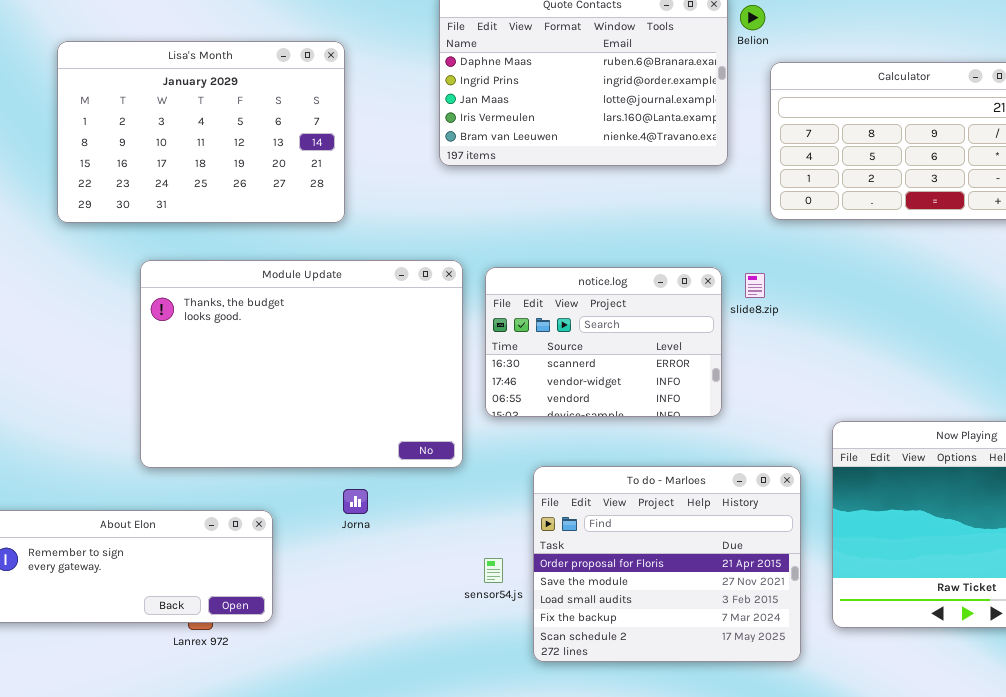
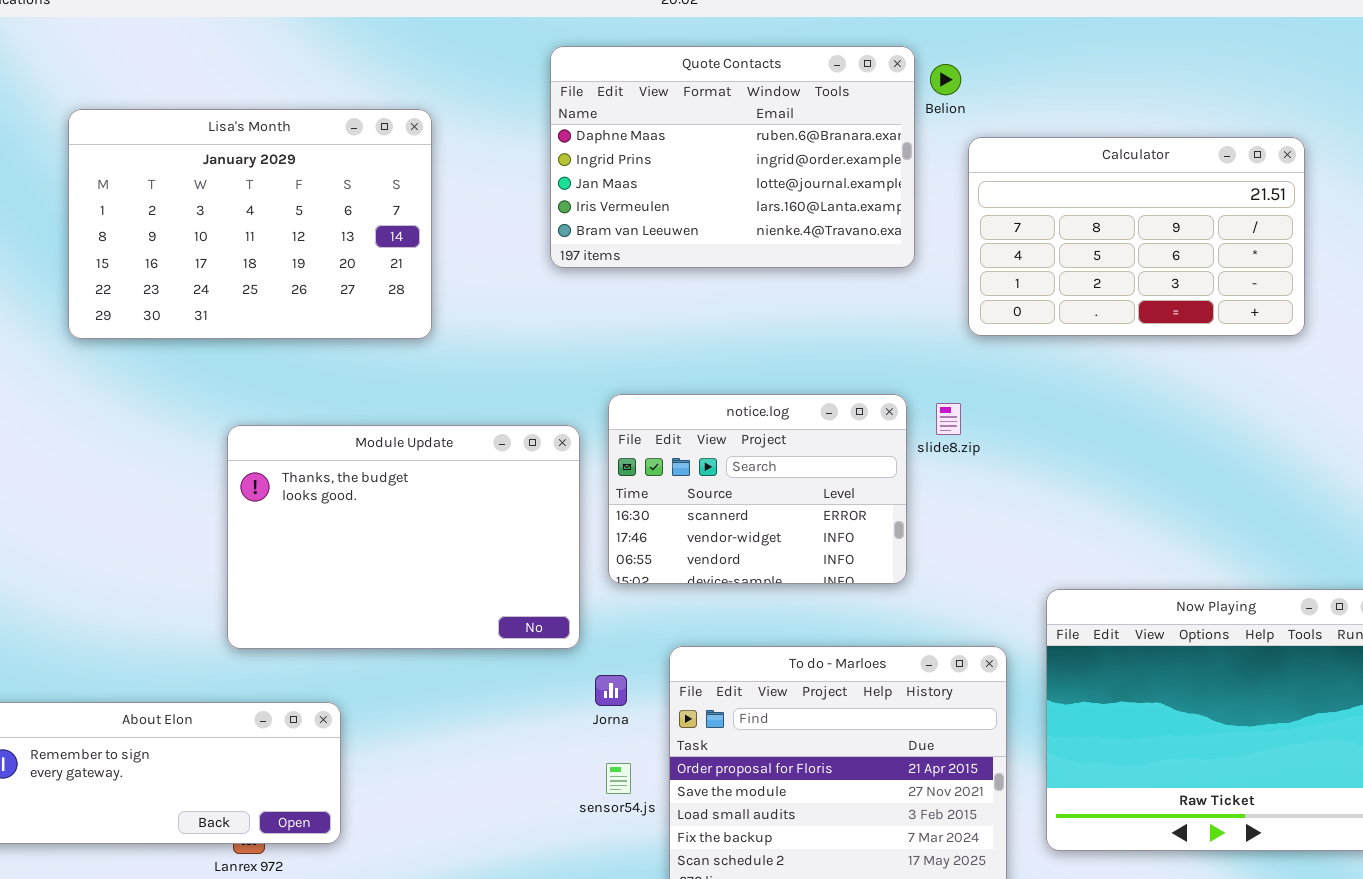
Module Update: [140,260,463,468] -> [227,425,580,649], resized
Jorna: [343,489,368,514] -> [595,675,627,706], moved

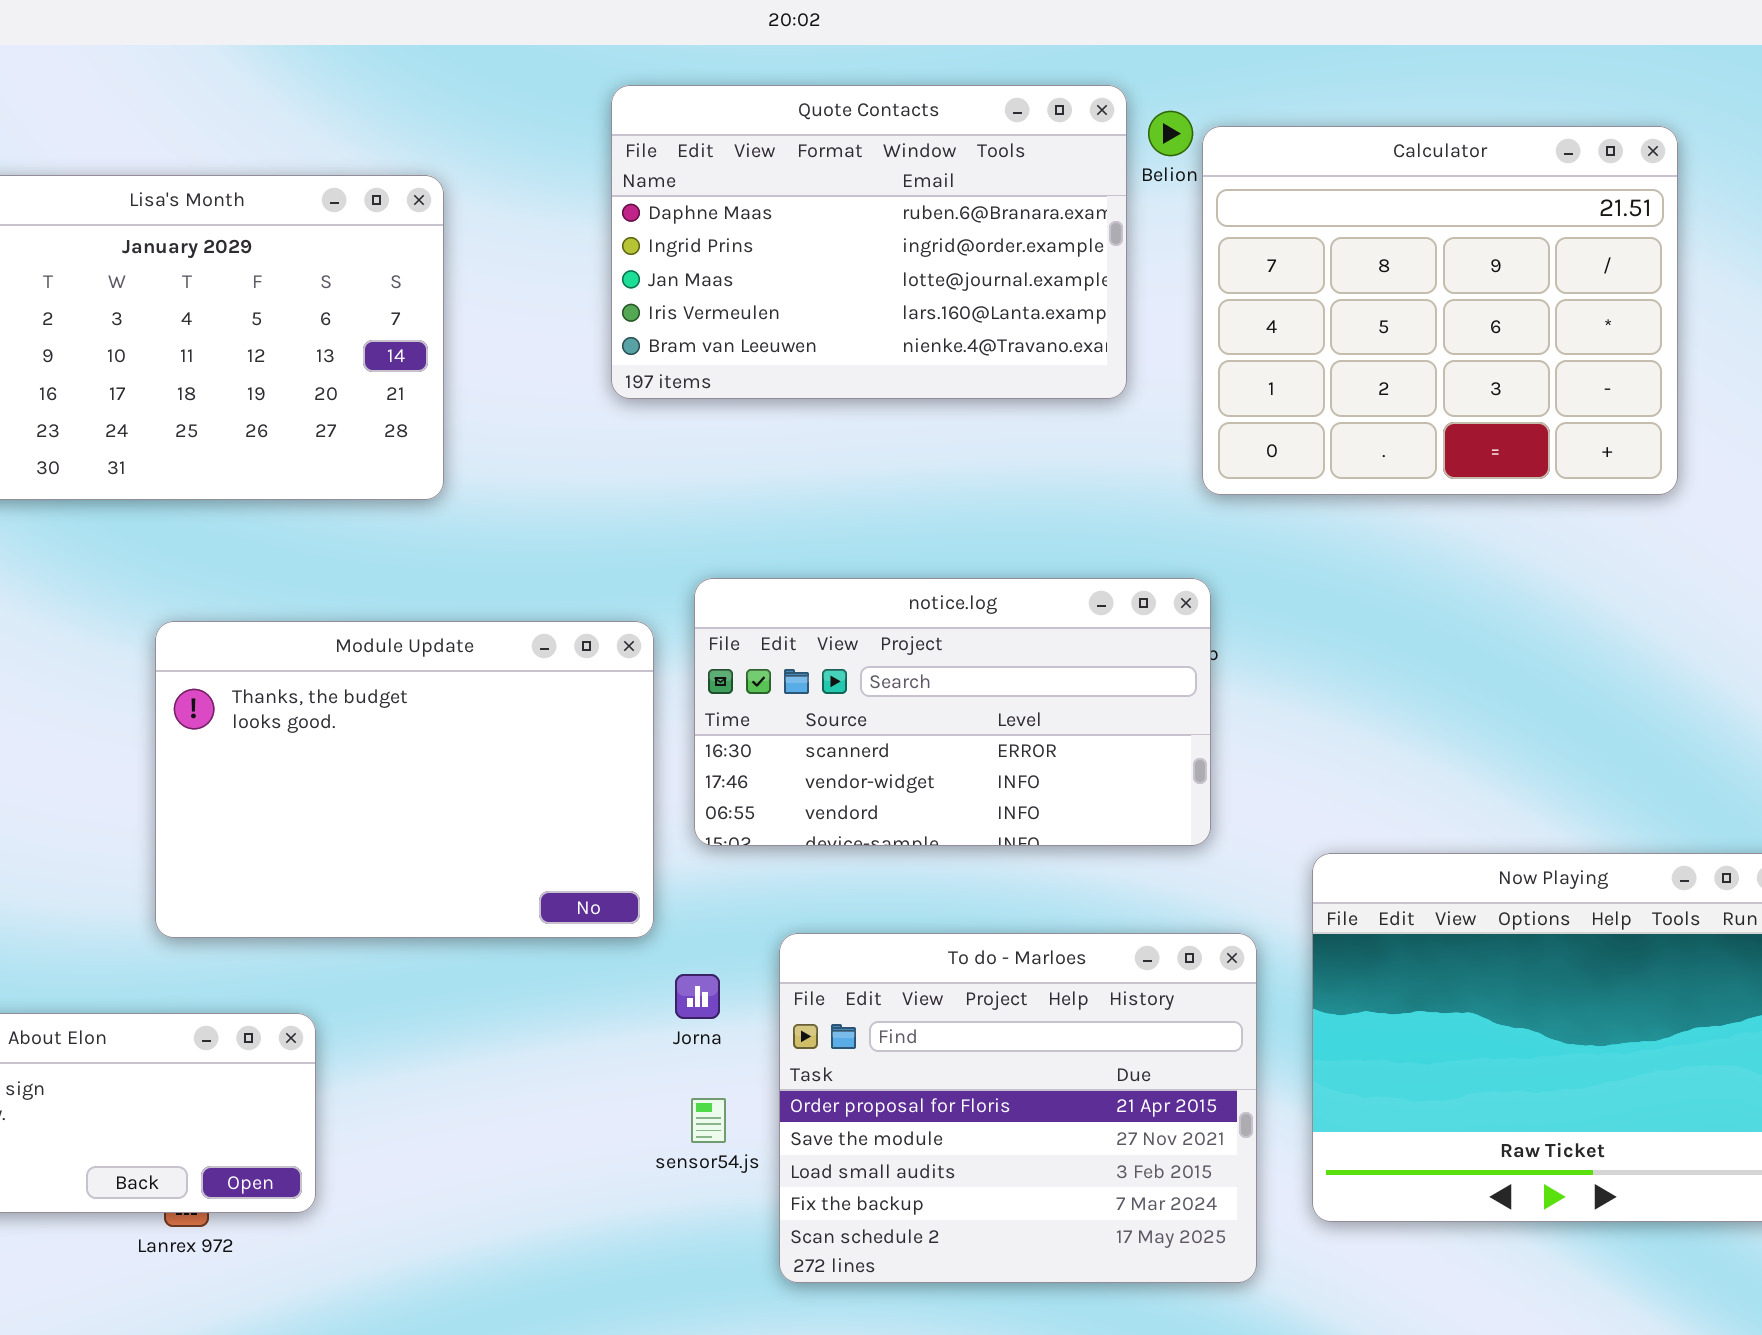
Calculator: [968,137,1305,336] -> [1202,126,1678,495], resized
notice.log: [608,394,907,584] -> [694,578,1211,846], resized

